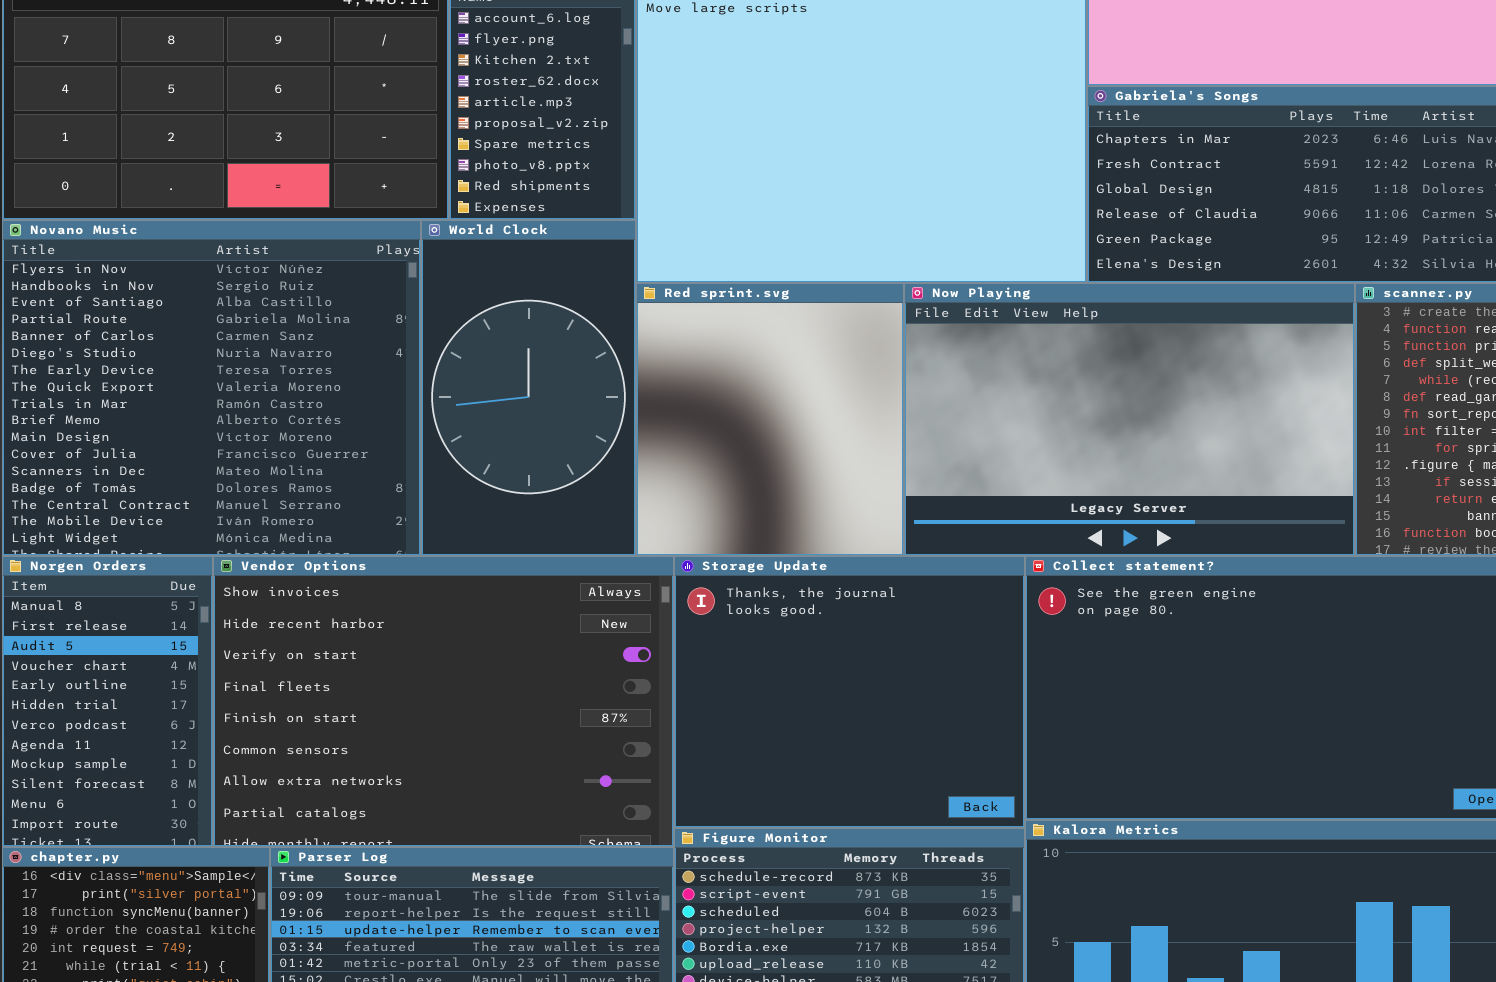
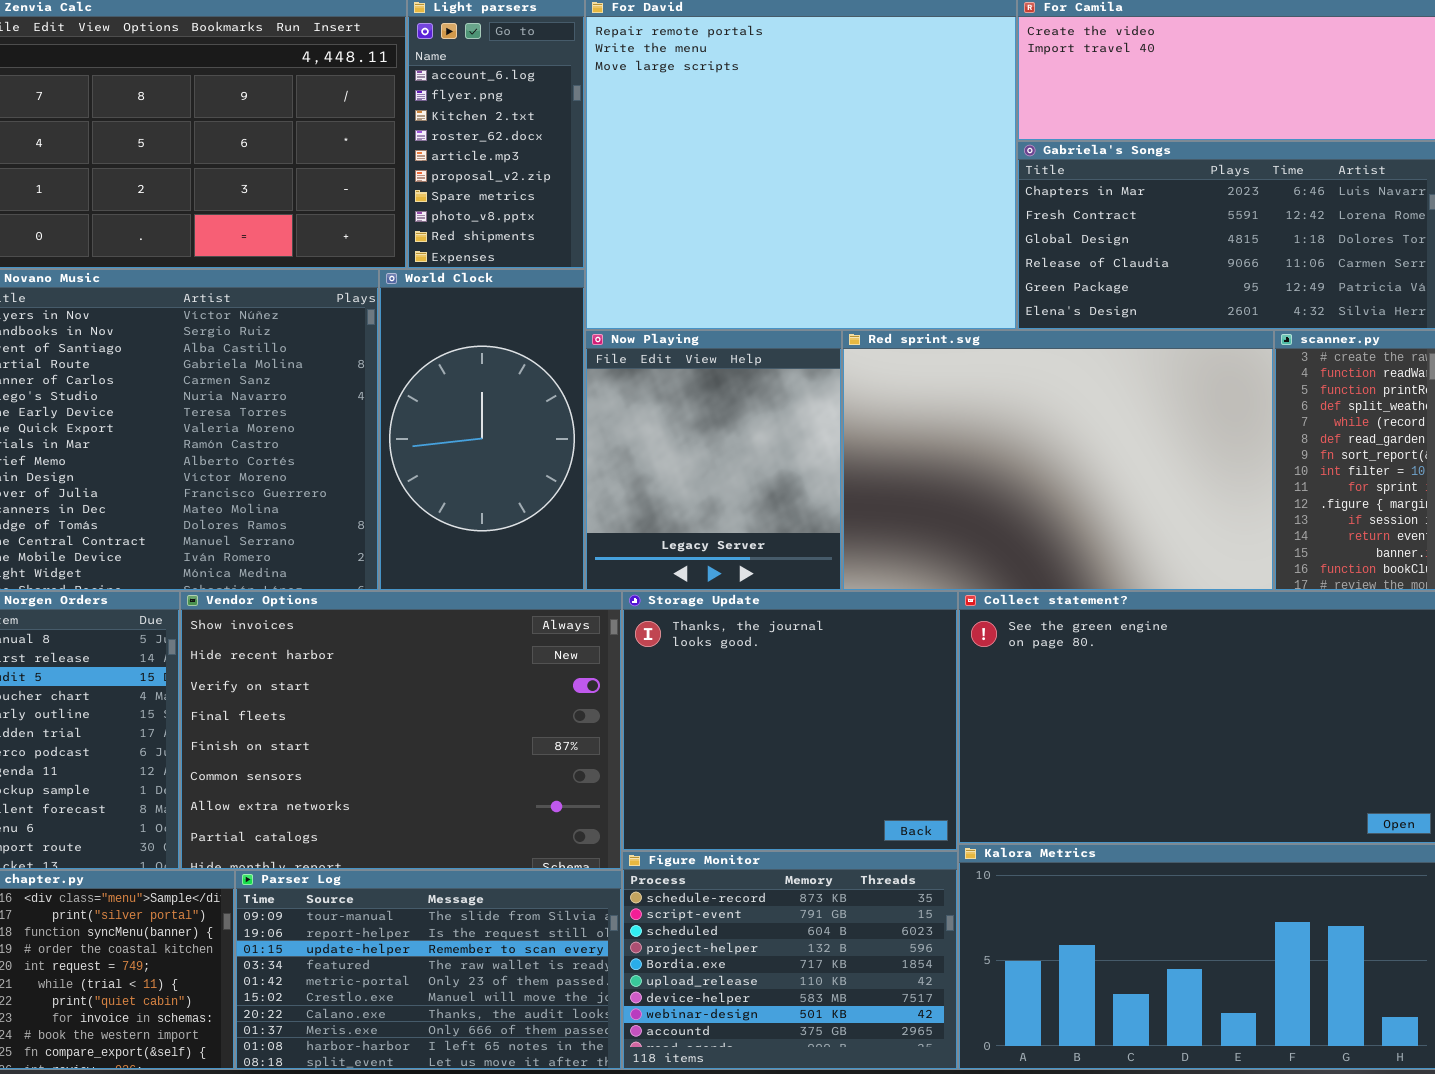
Red sprint.svg: [636,283,904,556] -> [842,330,1274,591], moved, resized
Now Playing: [904,283,1355,556] -> [585,330,842,591], moved, resized

